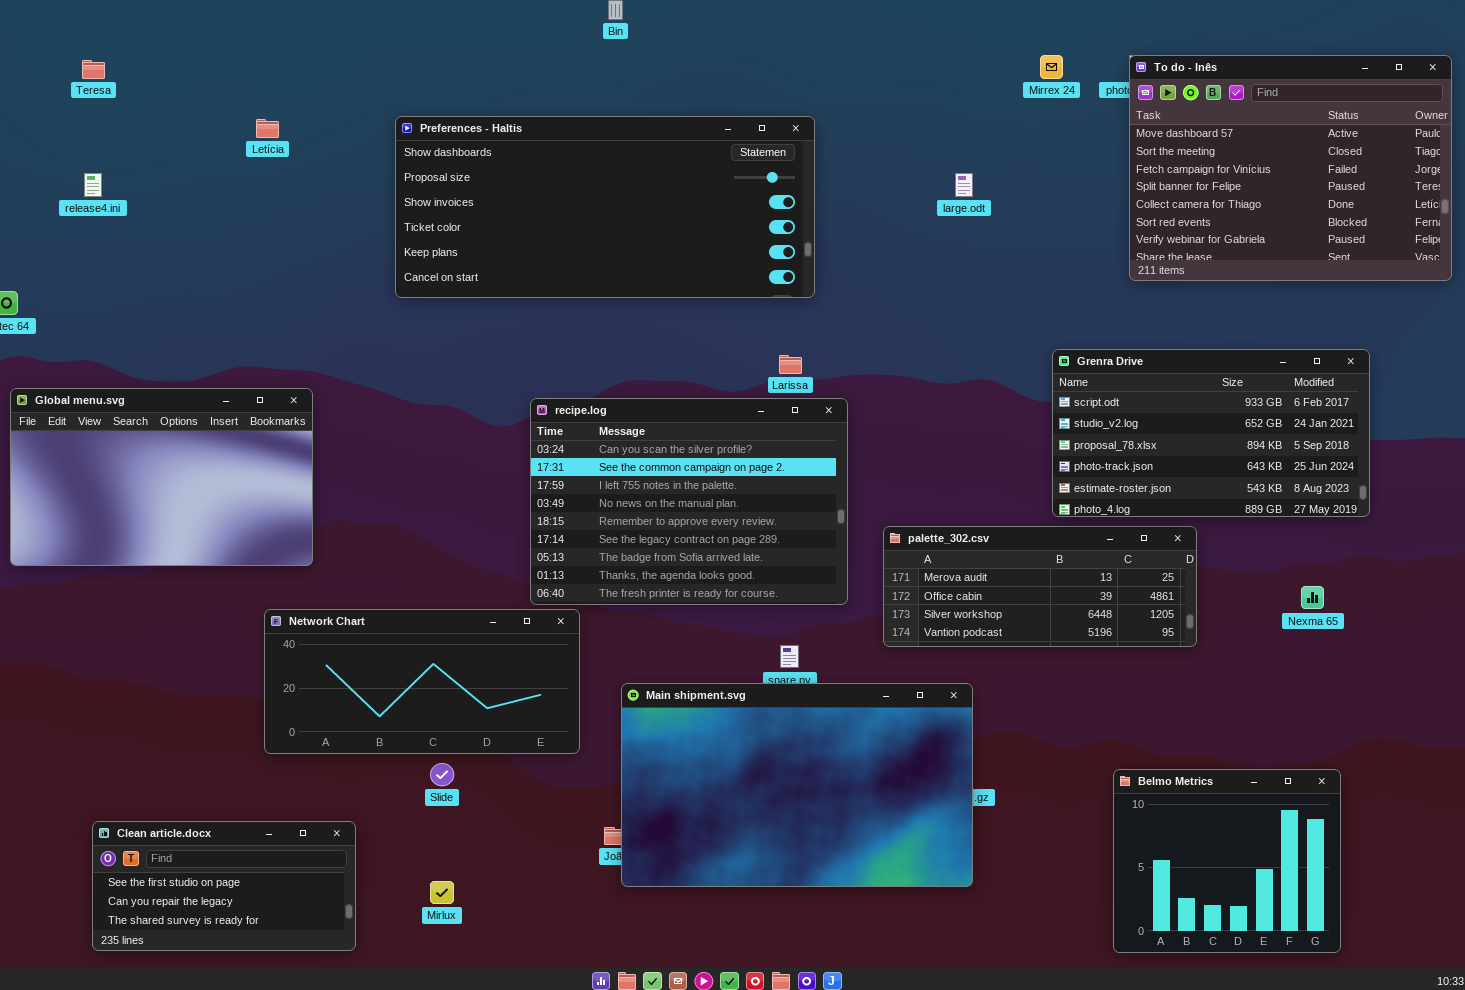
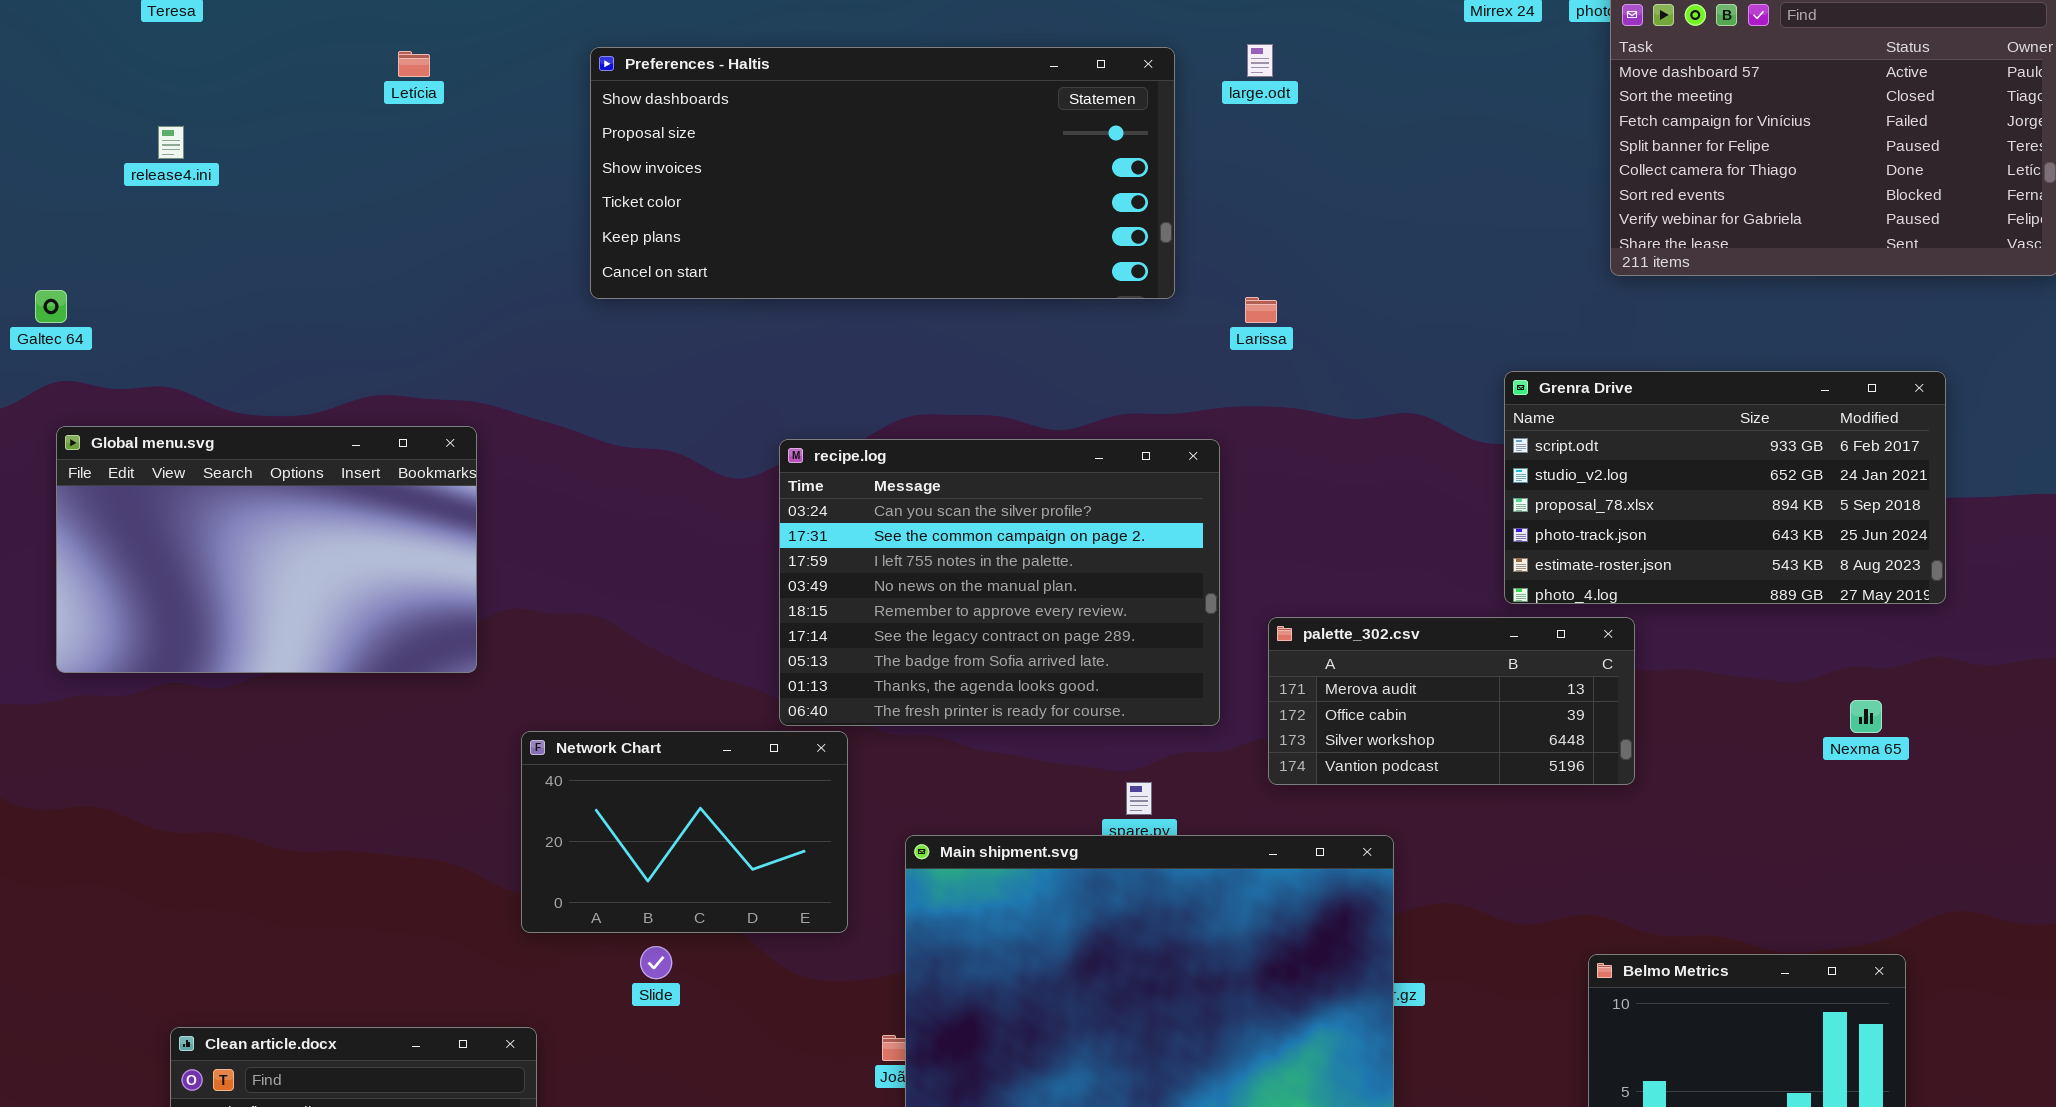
large.odt: [955,173,973,197] -> [1247,44,1273,77], moved
Larissa: [779,355,802,374] -> [1245,297,1277,323], moved
palette_302.csv: [883,526,1197,647] -> [1268,617,1635,785], resized
Network Chart: [264,609,580,754] -> [521,731,848,933], resized

